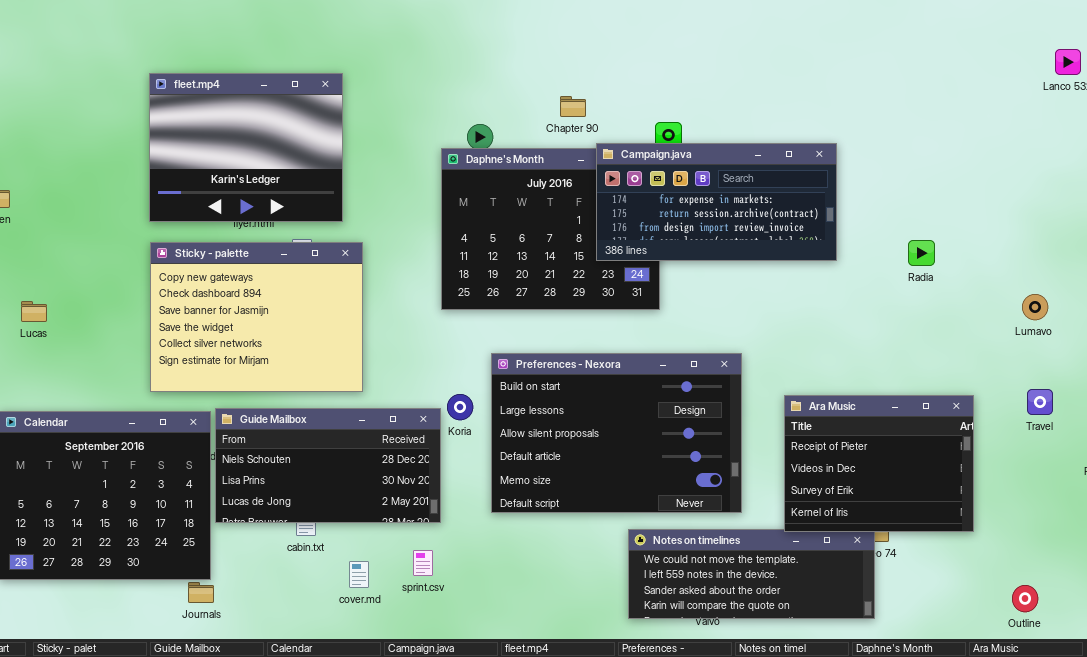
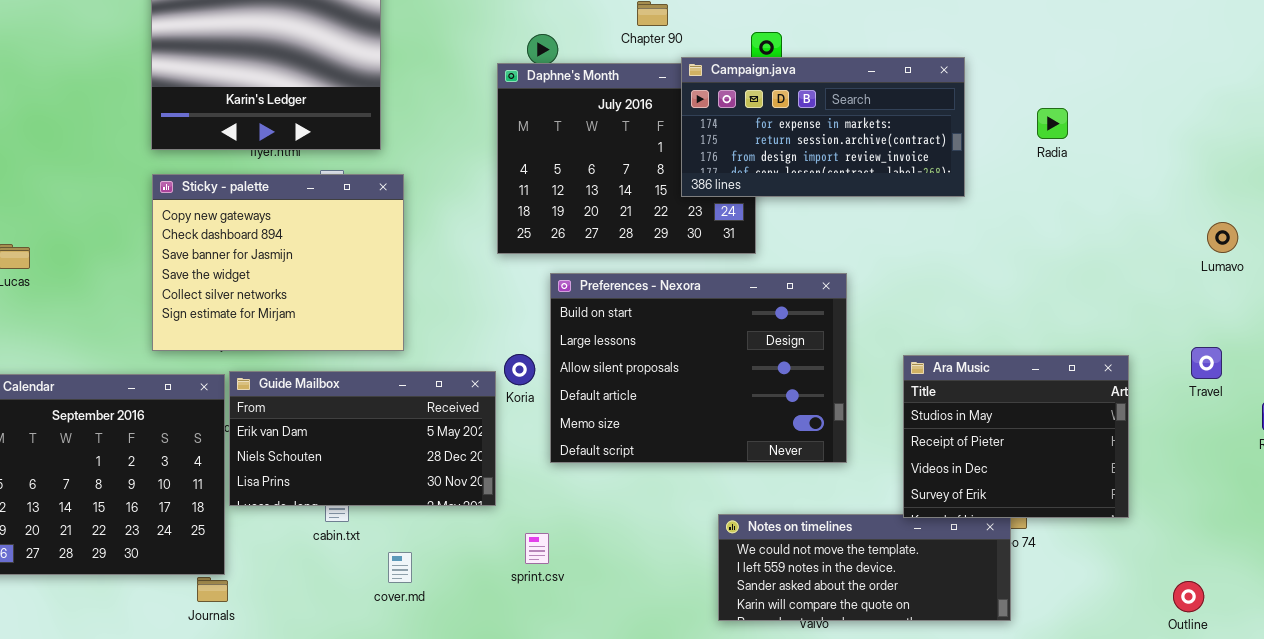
Radia: [908,240,935,266] -> [1037,108,1068,139], moved
Lumavo: [1022,294,1048,320] -> [1207,222,1238,253], moved
Preferences - Nexora: [491,353,742,513] -> [550,273,847,463], moved
Ara Music: [784,395,974,532] -> [903,355,1129,518], scrolled up 1 row
Guide Mailbox: [215,408,441,523] -> [229,371,496,506], scrolled up 1 row
sprint.csv: [413,550,433,576] -> [525,533,549,564], moved

